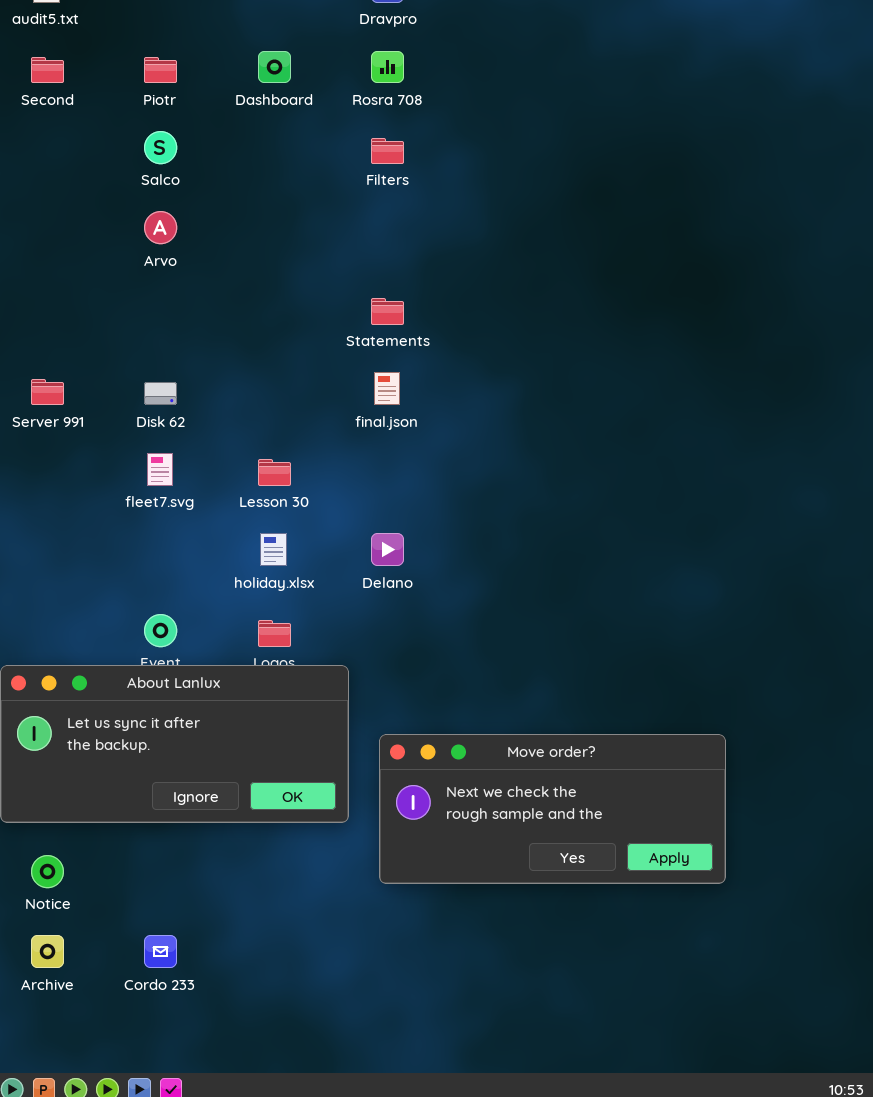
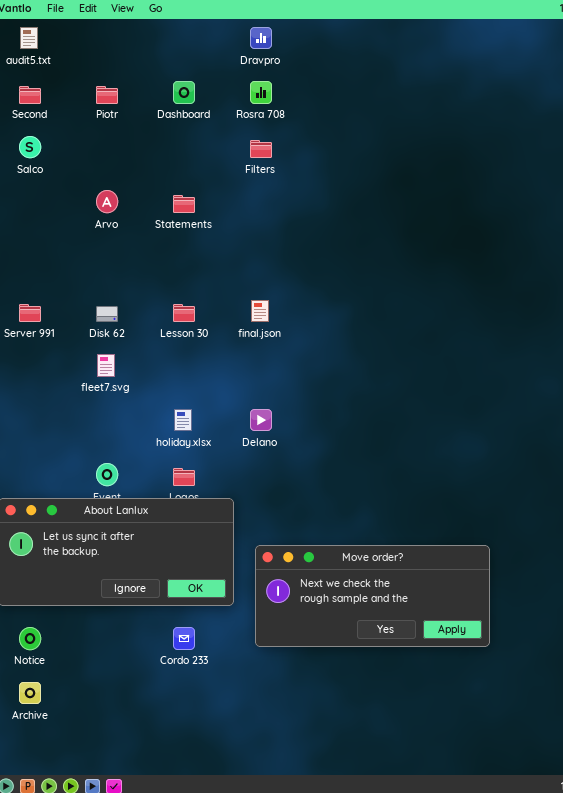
Salco: [144,131,177,164] -> [19,136,41,158], moved
Statements: [371,298,404,325] -> [173,195,195,213], moved
Lesson 30: [258,459,291,486] -> [173,304,195,322], moved
Cordo 233: [144,935,177,968] -> [173,627,195,650], moved

